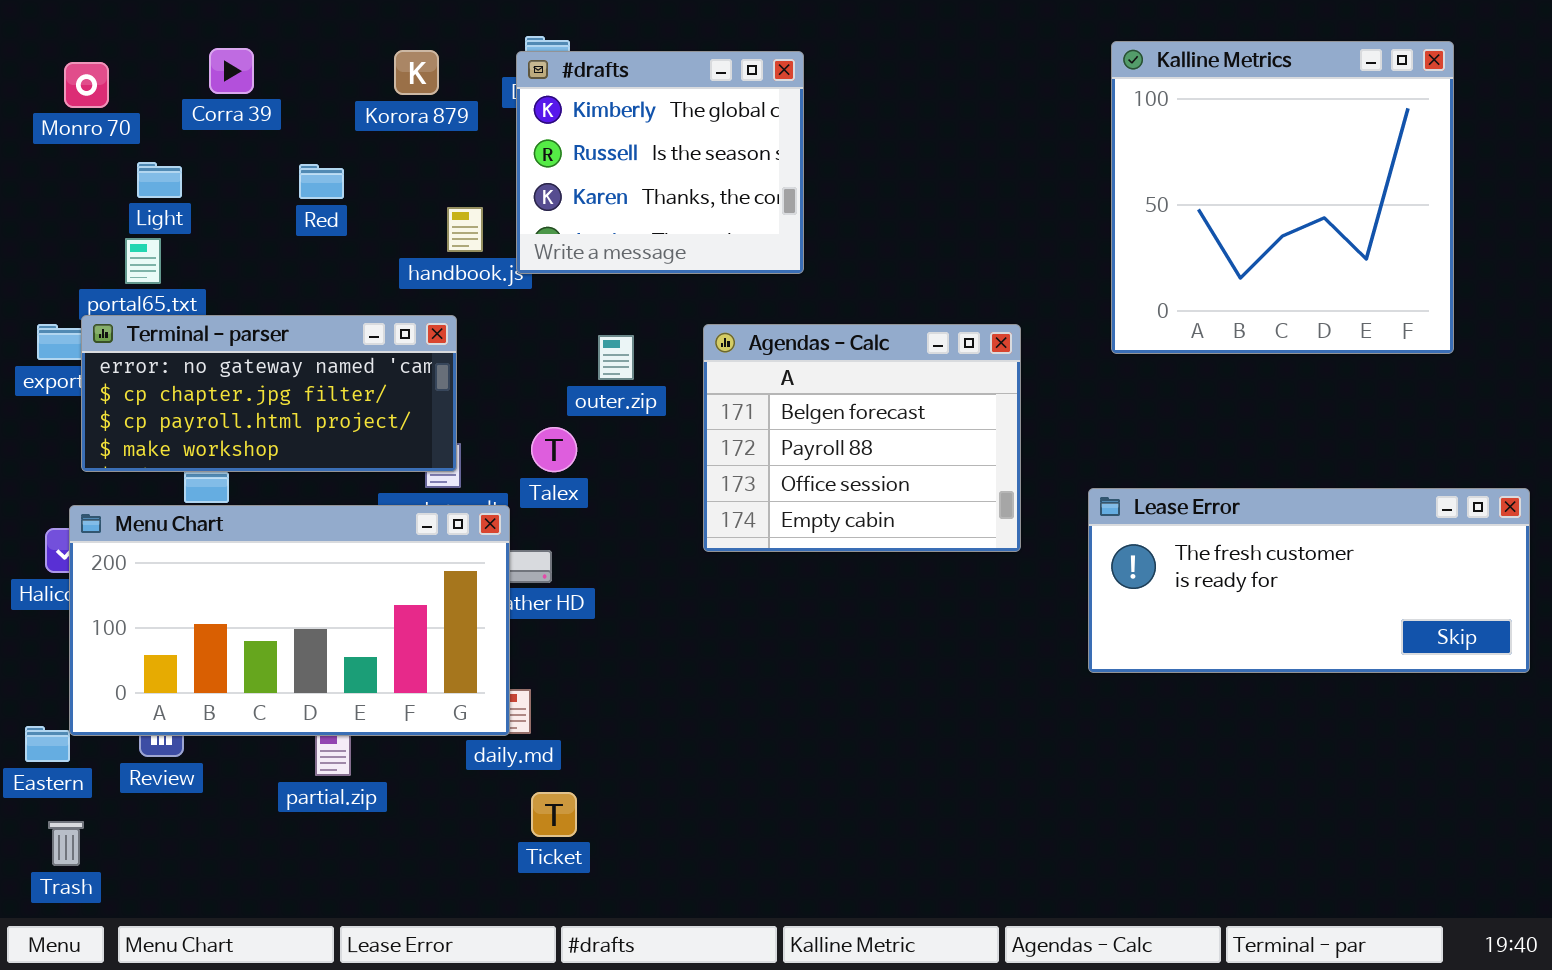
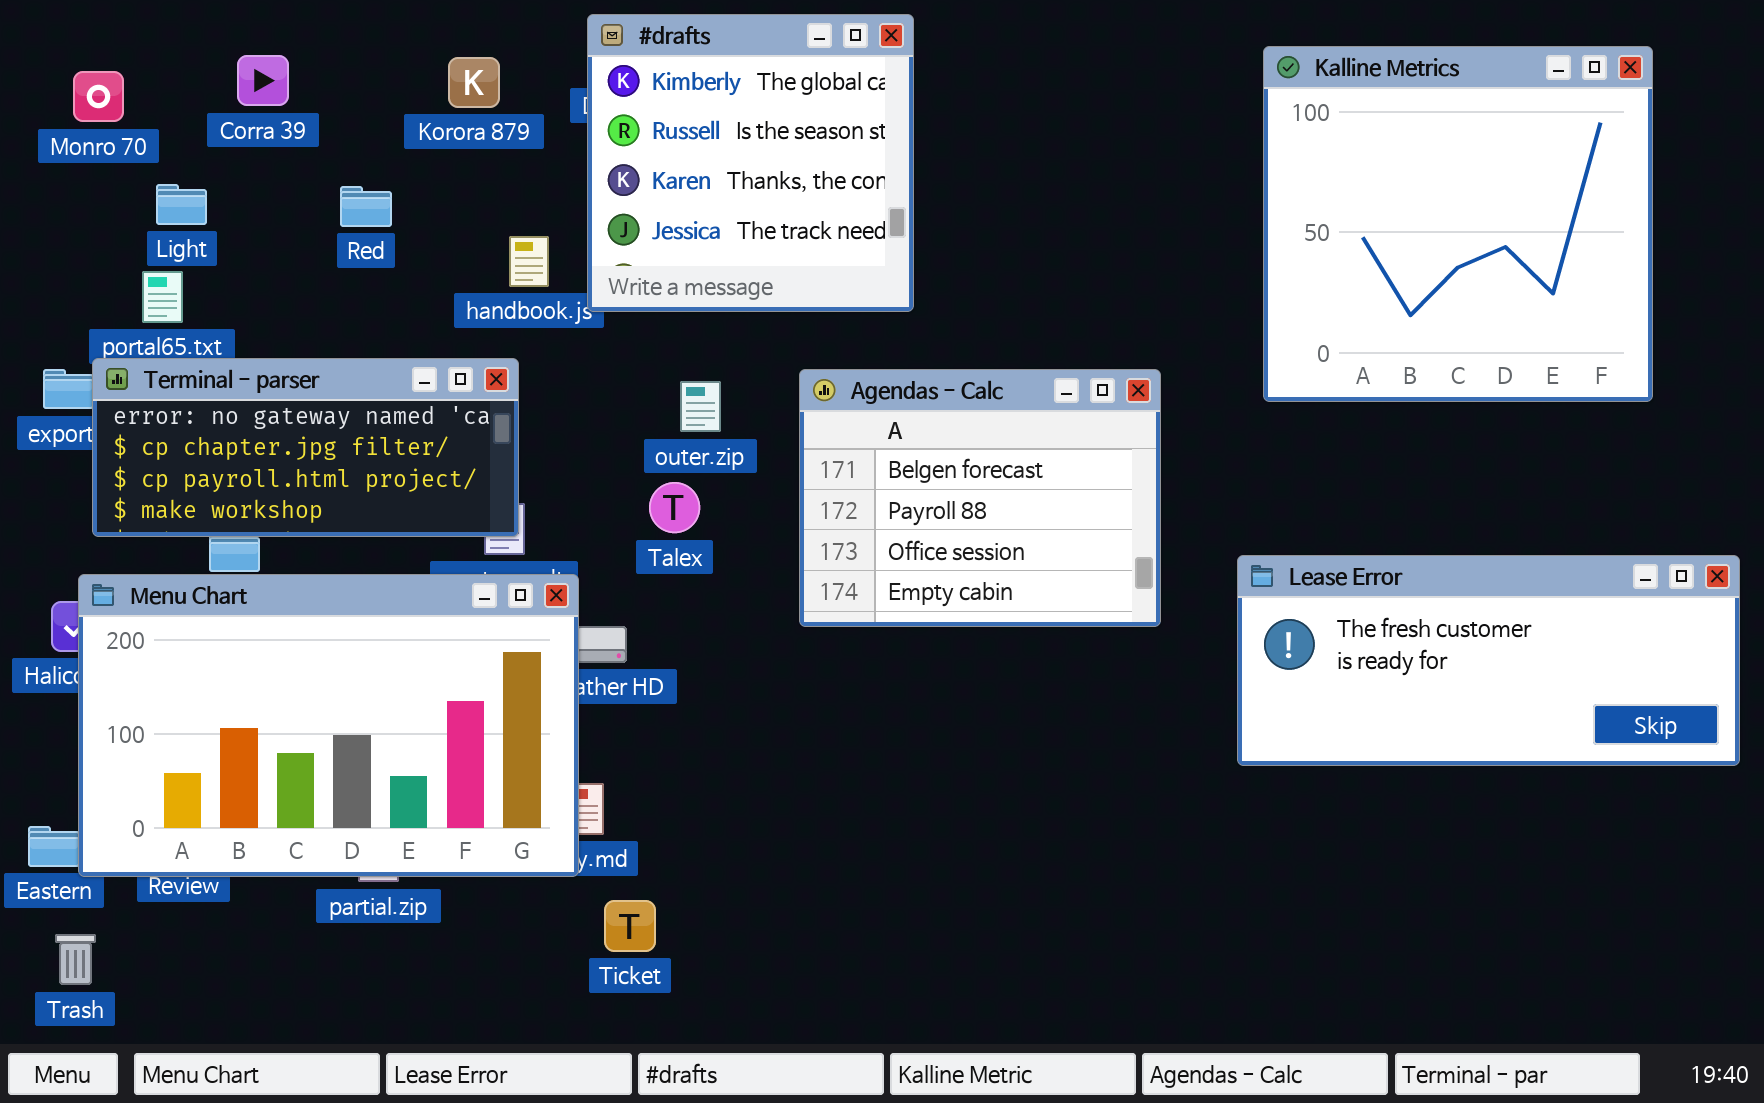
#drafts: [516,51,804,274] -> [587,14,914,312], resized
Talex: [531,427,577,472] -> [649,482,700,533], moved
Menu Chart: [69,505,510,736] -> [78,574,579,877], resized

